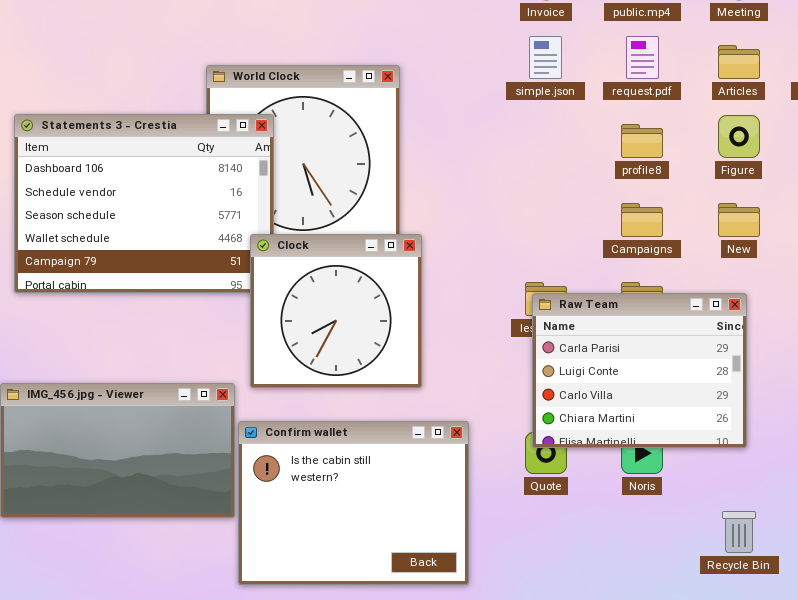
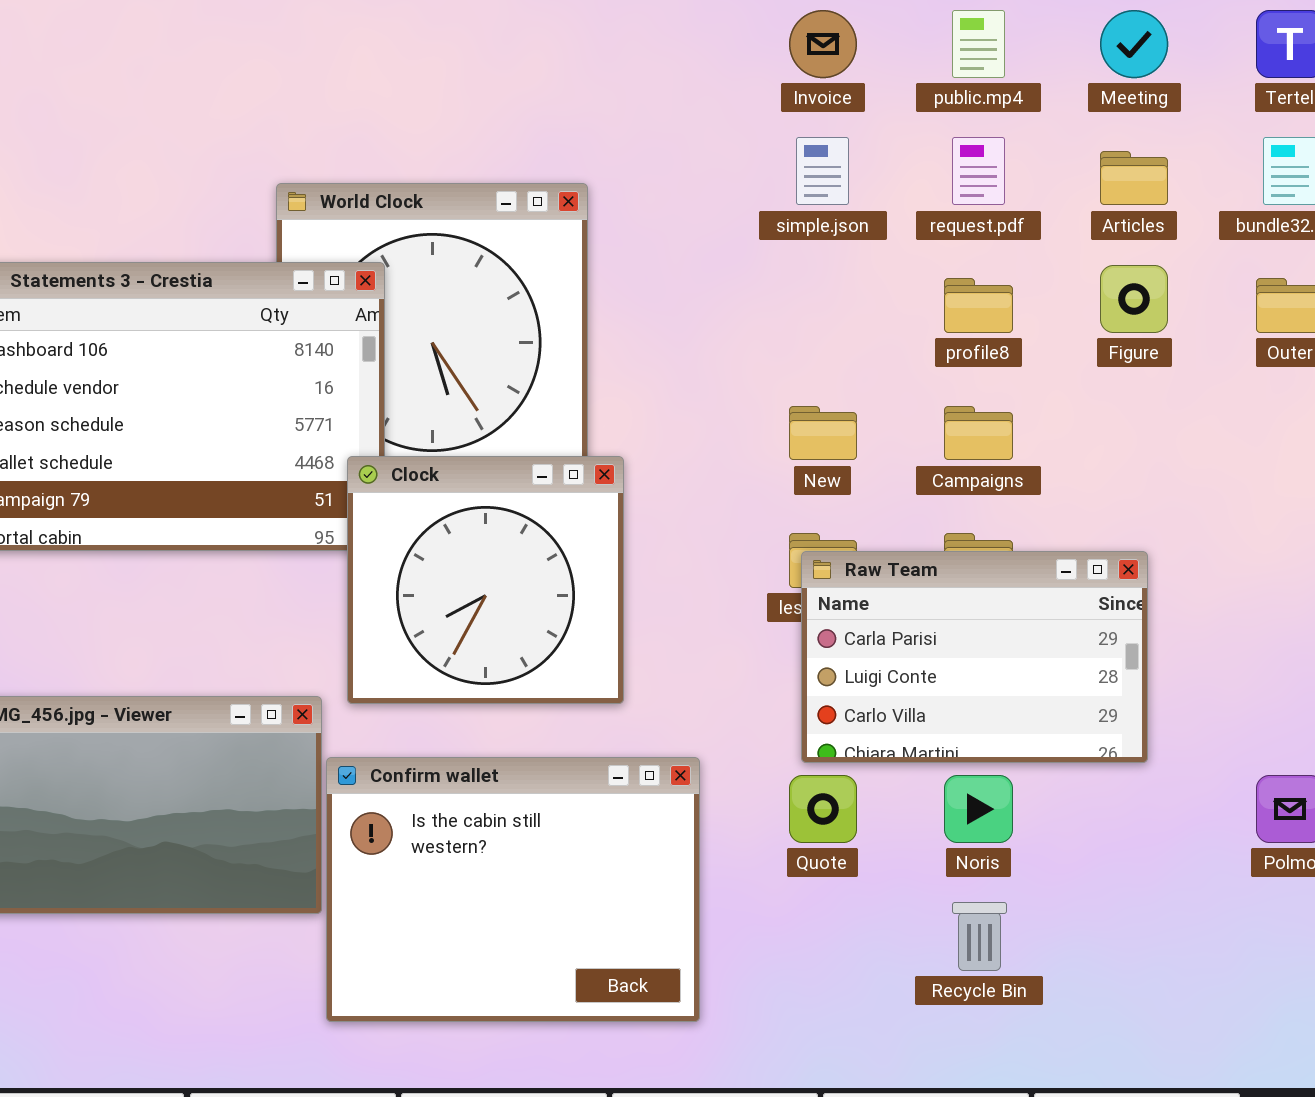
New: [718,203,760,237] -> [789,406,857,460], moved
Raw Team: [532,293,747,448] -> [801,551,1148,763], resized
Recycle Bin: [722,511,756,553] -> [952,902,1007,971], moved

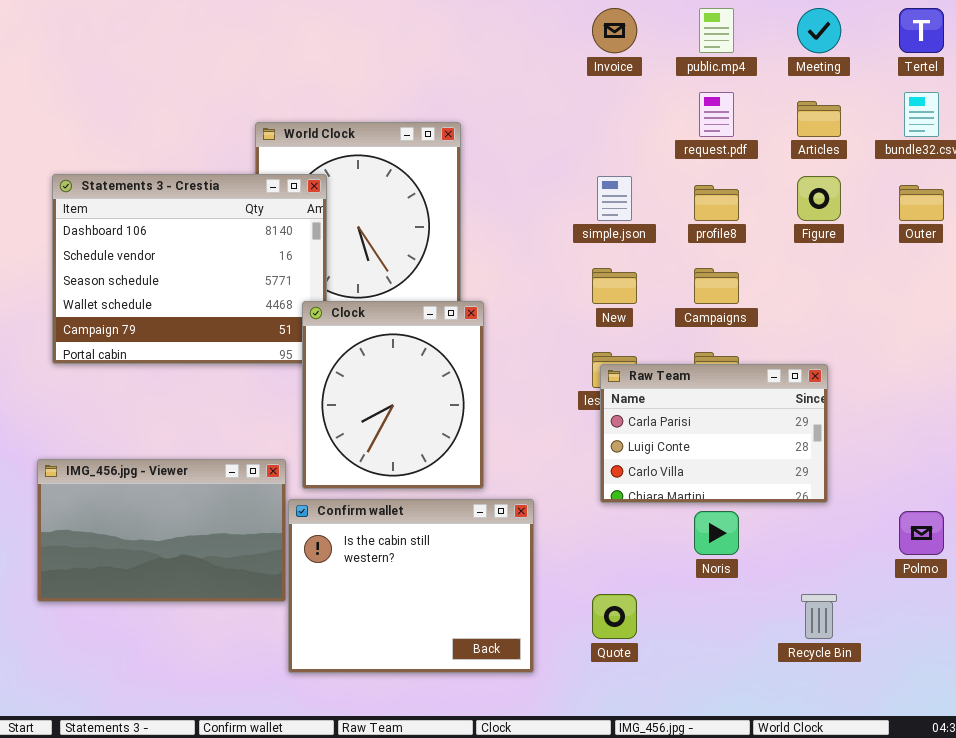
simple.json: [796,137,849,205] -> [597,176,632,221], moved
Clock: [347,456,624,704] -> [302,301,484,489], resized
Quote: [789,775,857,843] -> [592,594,637,639], moved
Recycle Bin: [952,902,1007,971] -> [801,594,837,639], moved

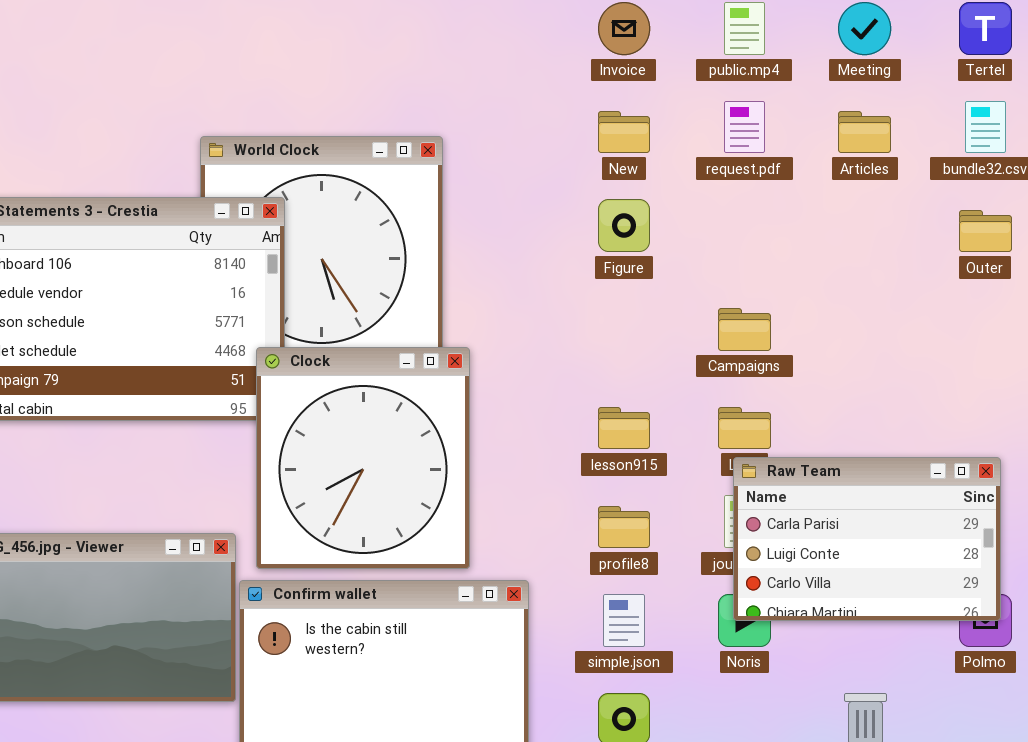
simple.json: [597,176,632,221] -> [603,594,645,647], moved
Figure: [797,176,841,221] -> [598,199,650,252], moved
profile8: [694,185,739,221] -> [598,506,650,548], moved
New: [592,268,637,304] -> [598,111,650,153], moved
Raw Team: [600,364,828,503] -> [733,457,1001,621], moved

